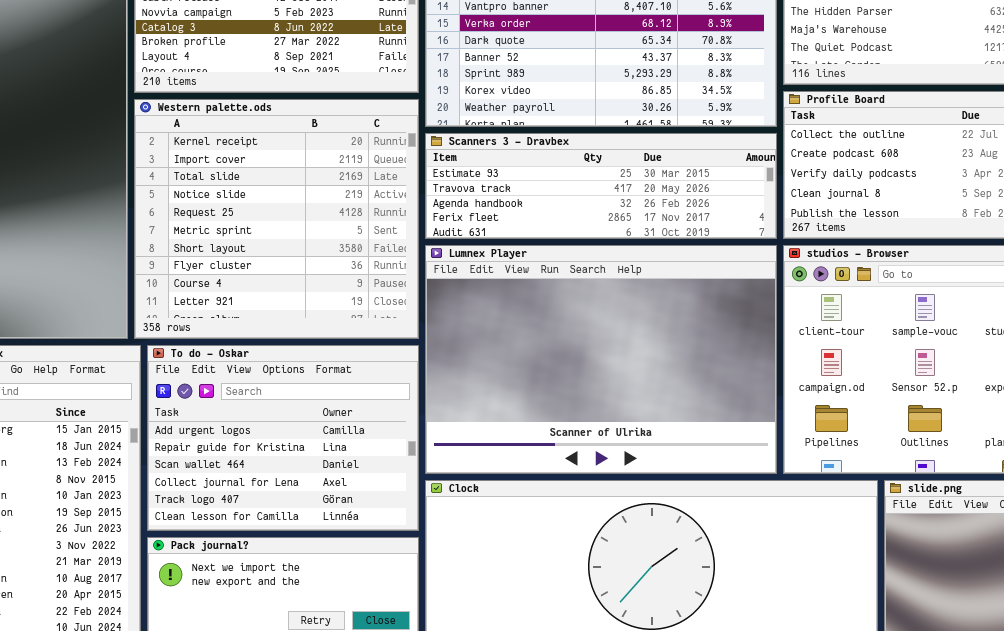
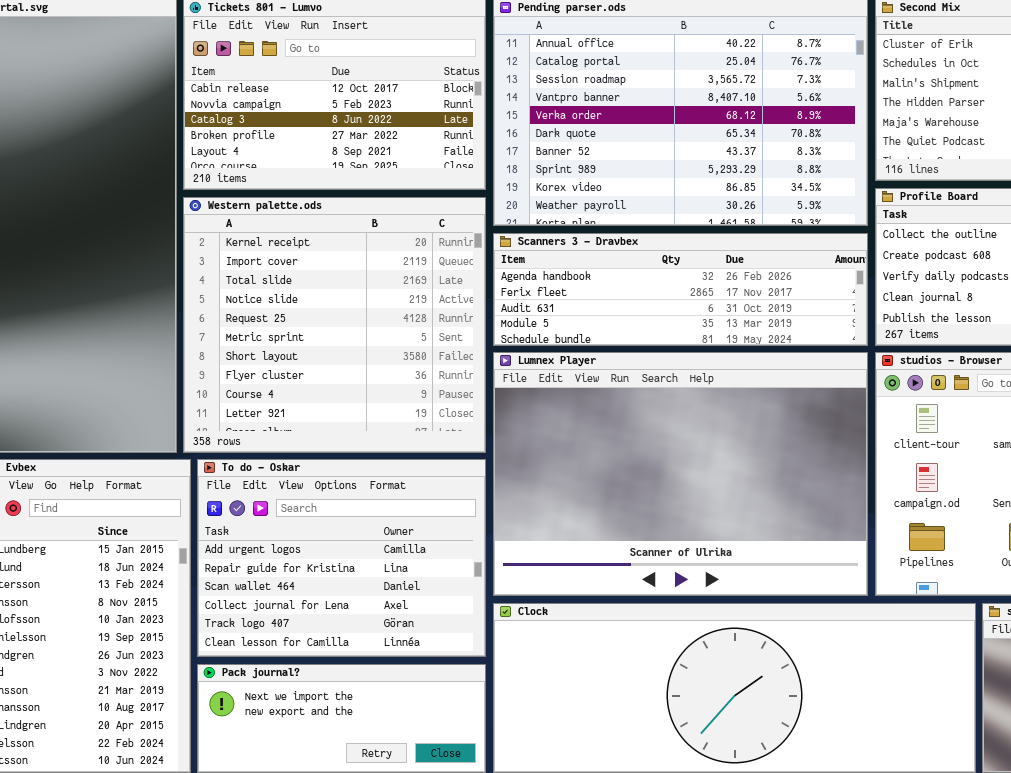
Scanners 3 - Dravbex: [425,133,777,239] -> [493,233,868,346], scrolled down 2 rows

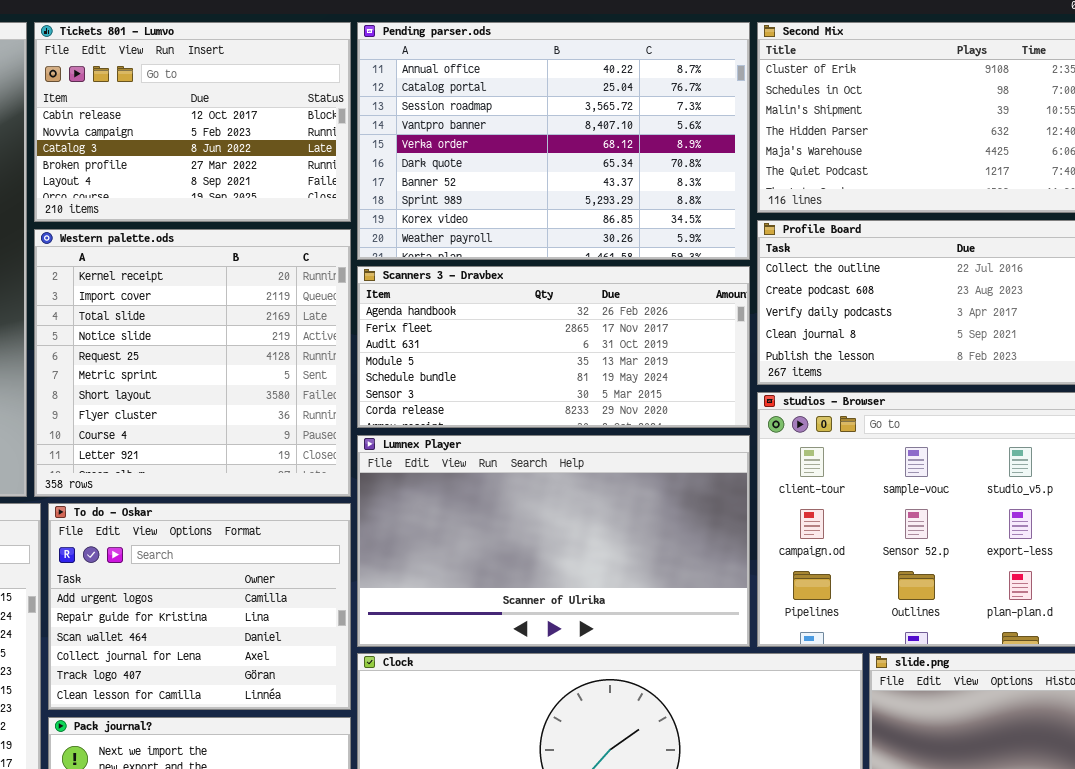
Scanners 3 - Dravbex: [493,233,868,346] -> [357,266,750,428], resized
Lumnex Player: [493,352,868,596] -> [357,435,750,647], resized

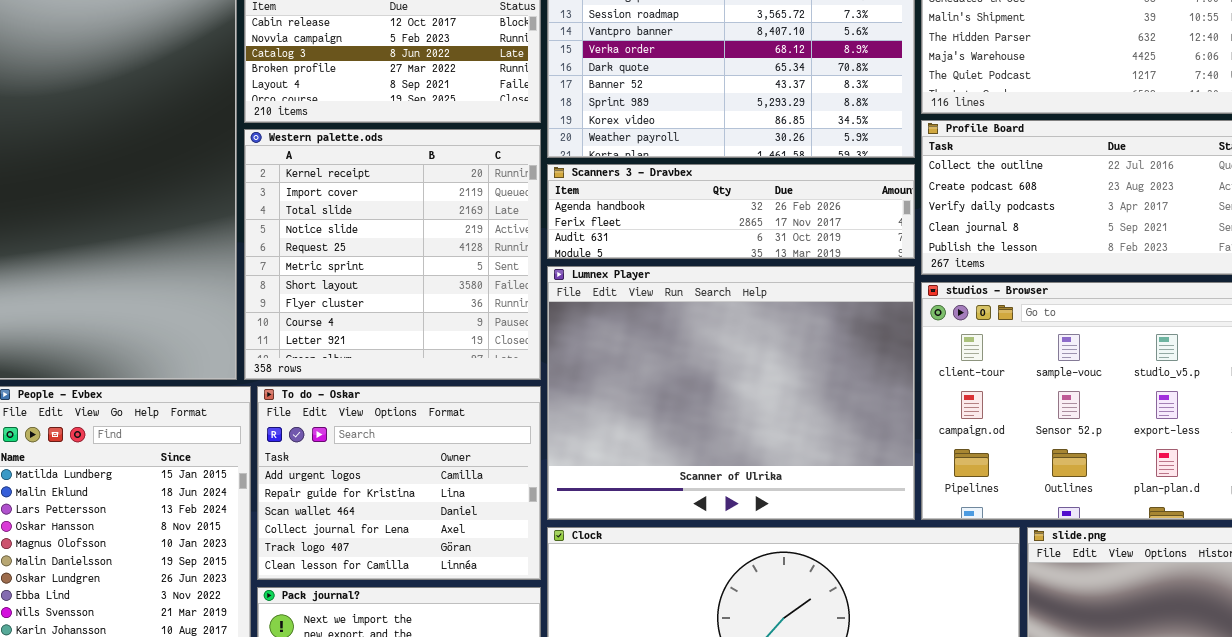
Scanners 3 - Dravbex: [357,266,750,428] -> [547,164,915,259], resized
Lumnex Player: [357,435,750,647] -> [547,266,915,520], resized

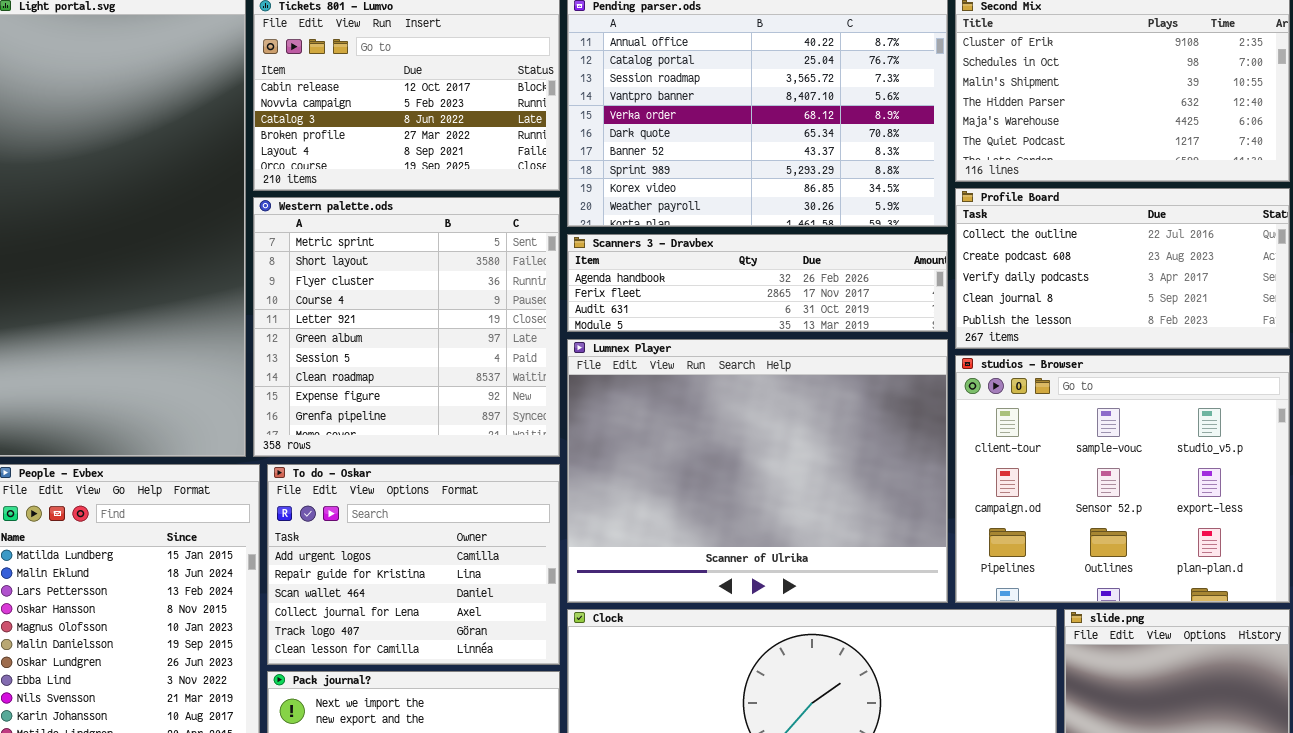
Western palette.ods: [244,129,541,380] -> [253,197,560,457], scrolled down 5 rows

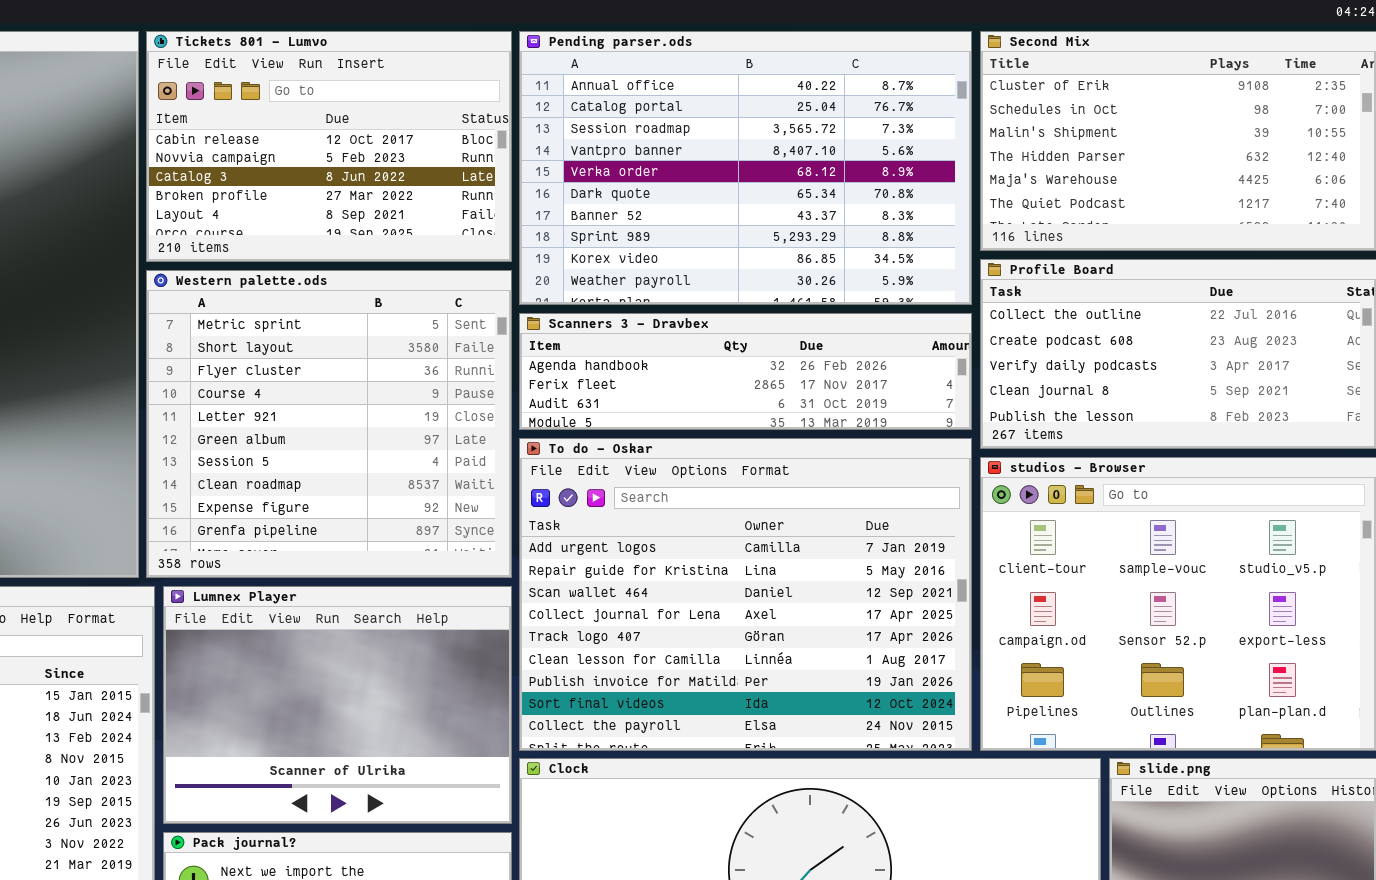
Lumnex Player: [567,339,948,603] -> [163,586,512,824], moved, resized
To do - Oskar: [267,464,560,665] -> [519,438,972,751], moved, resized

